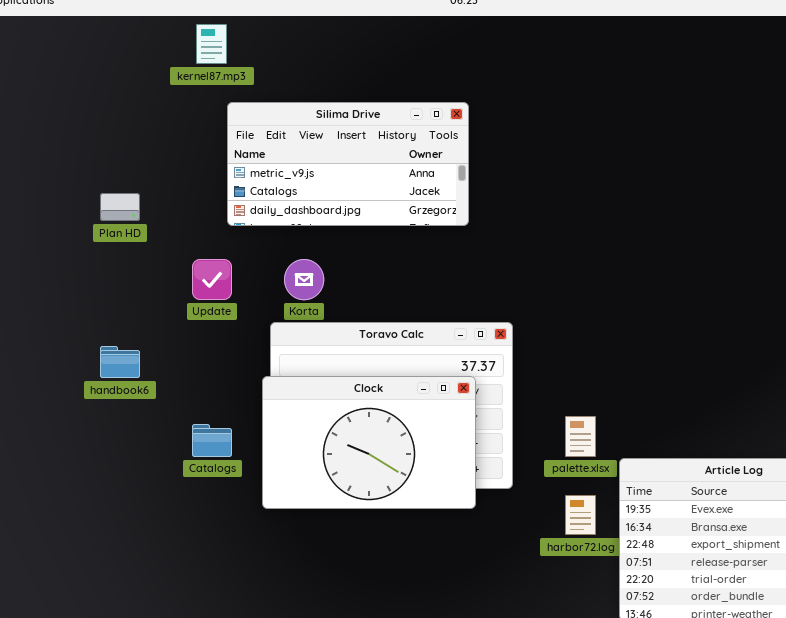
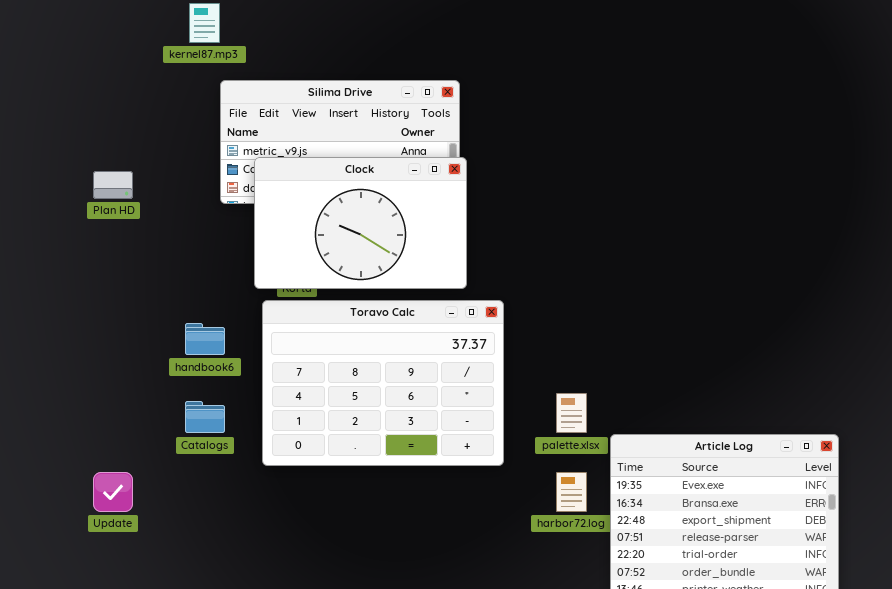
Update: [192,259,232,300] -> [93,472,133,512], moved
handbook6: [100,346,140,378] -> [185,323,225,355], moved
Clock: [262,376,476,509] -> [254,157,467,289], moved

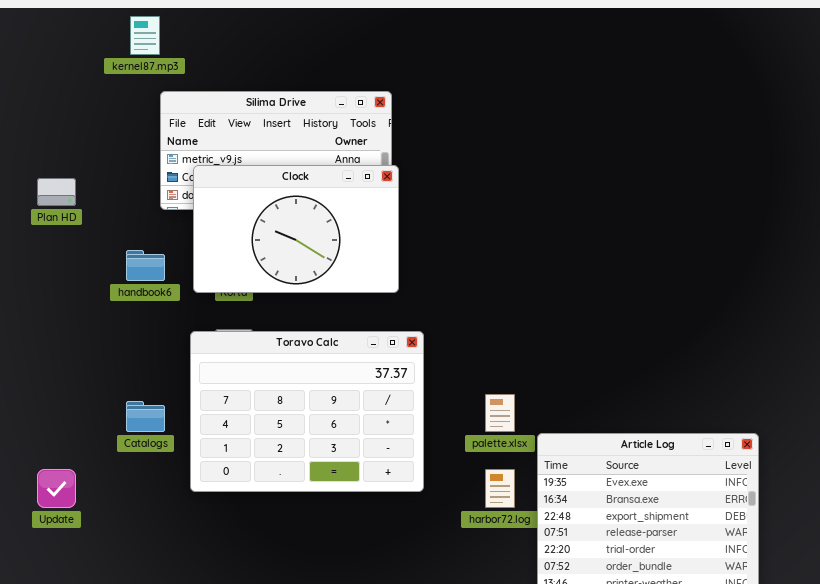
Toravo Calc: [262,300,504,466] -> [190,331,424,492], moved
handbook6: [185,323,225,355] -> [126,250,165,281], moved

